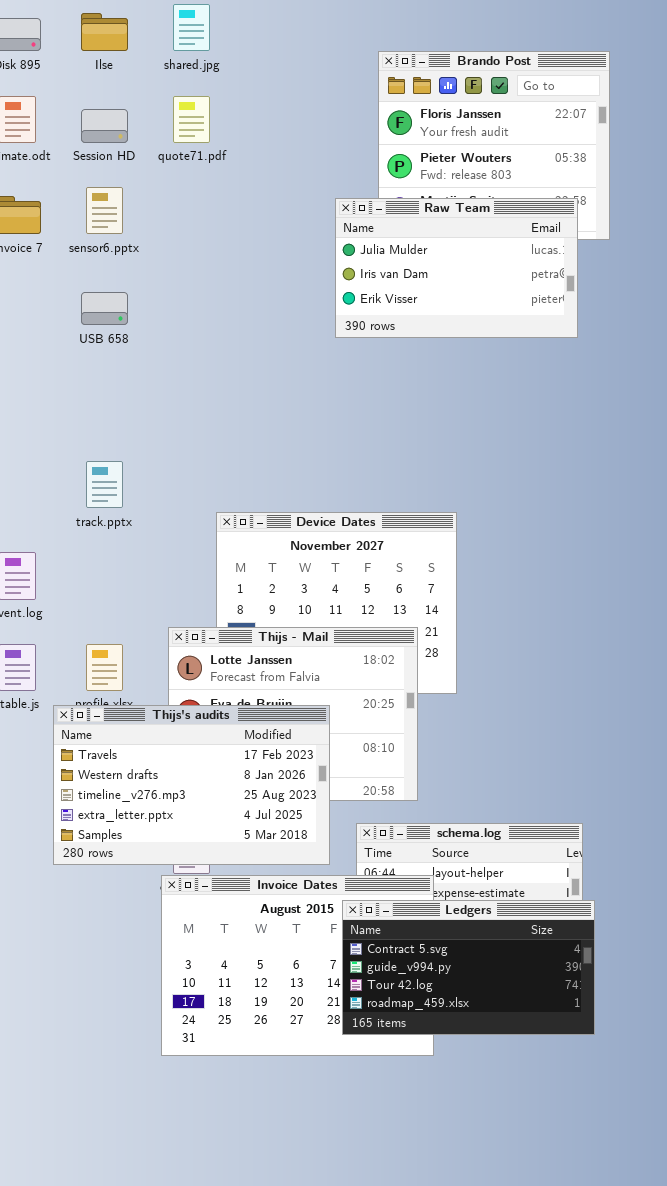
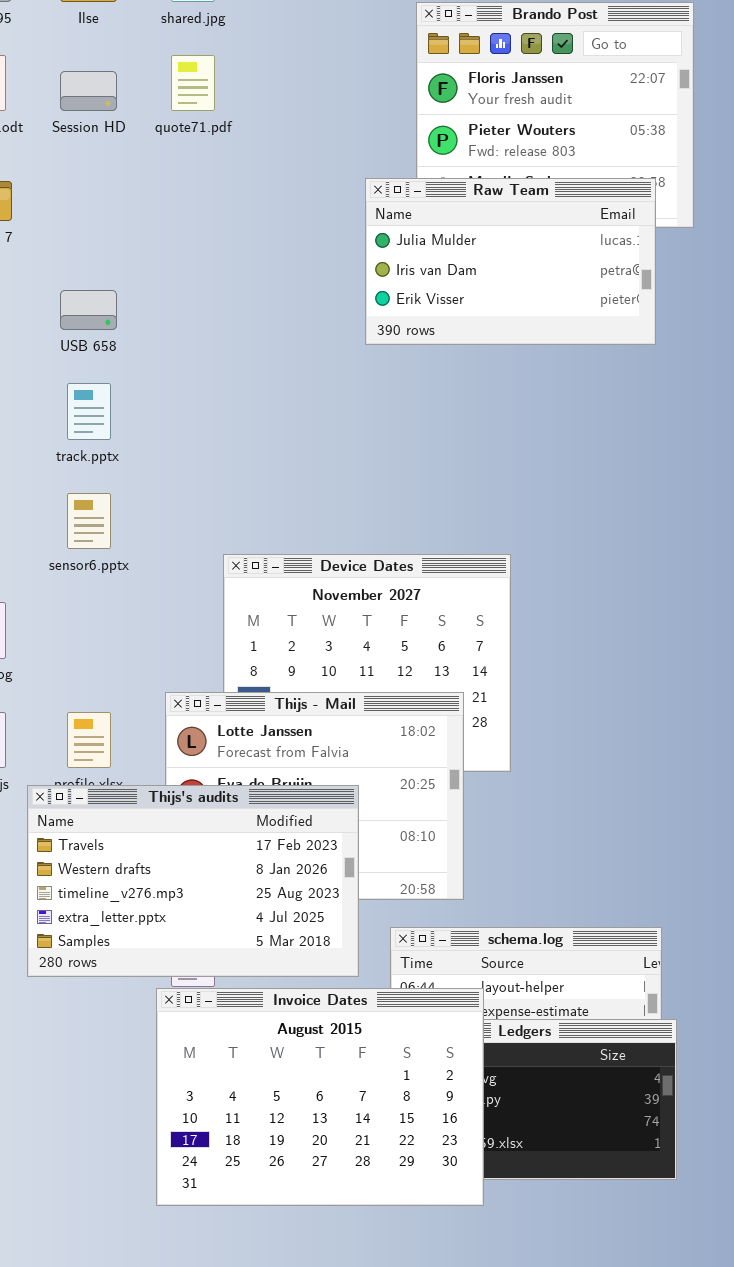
sensor6.pptx: [86,187,123,234] -> [67,493,111,549], moved
track.pptx: [86,461,123,508] -> [67,383,111,440], moved
Invoice Dates: [161,875,434,1056] -> [156,988,484,1206], raised

